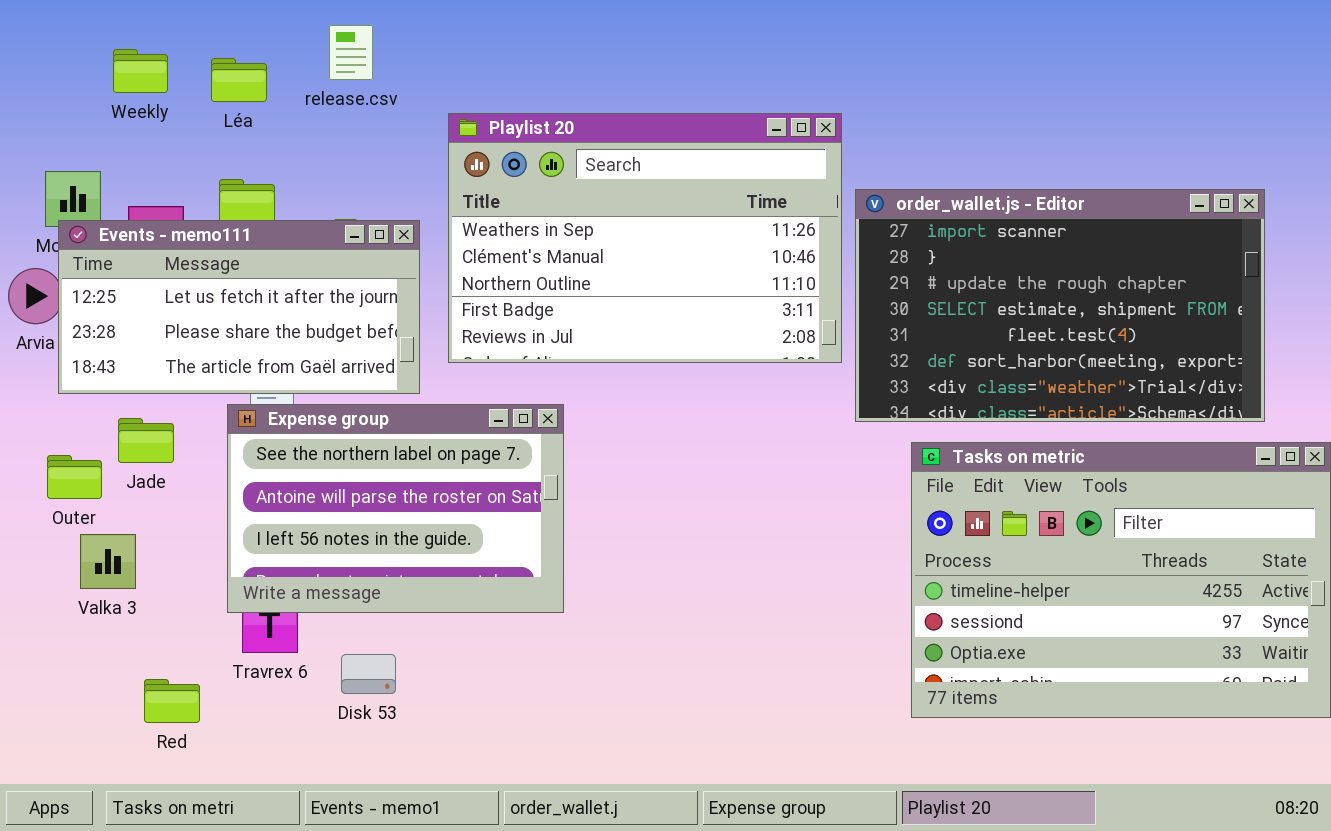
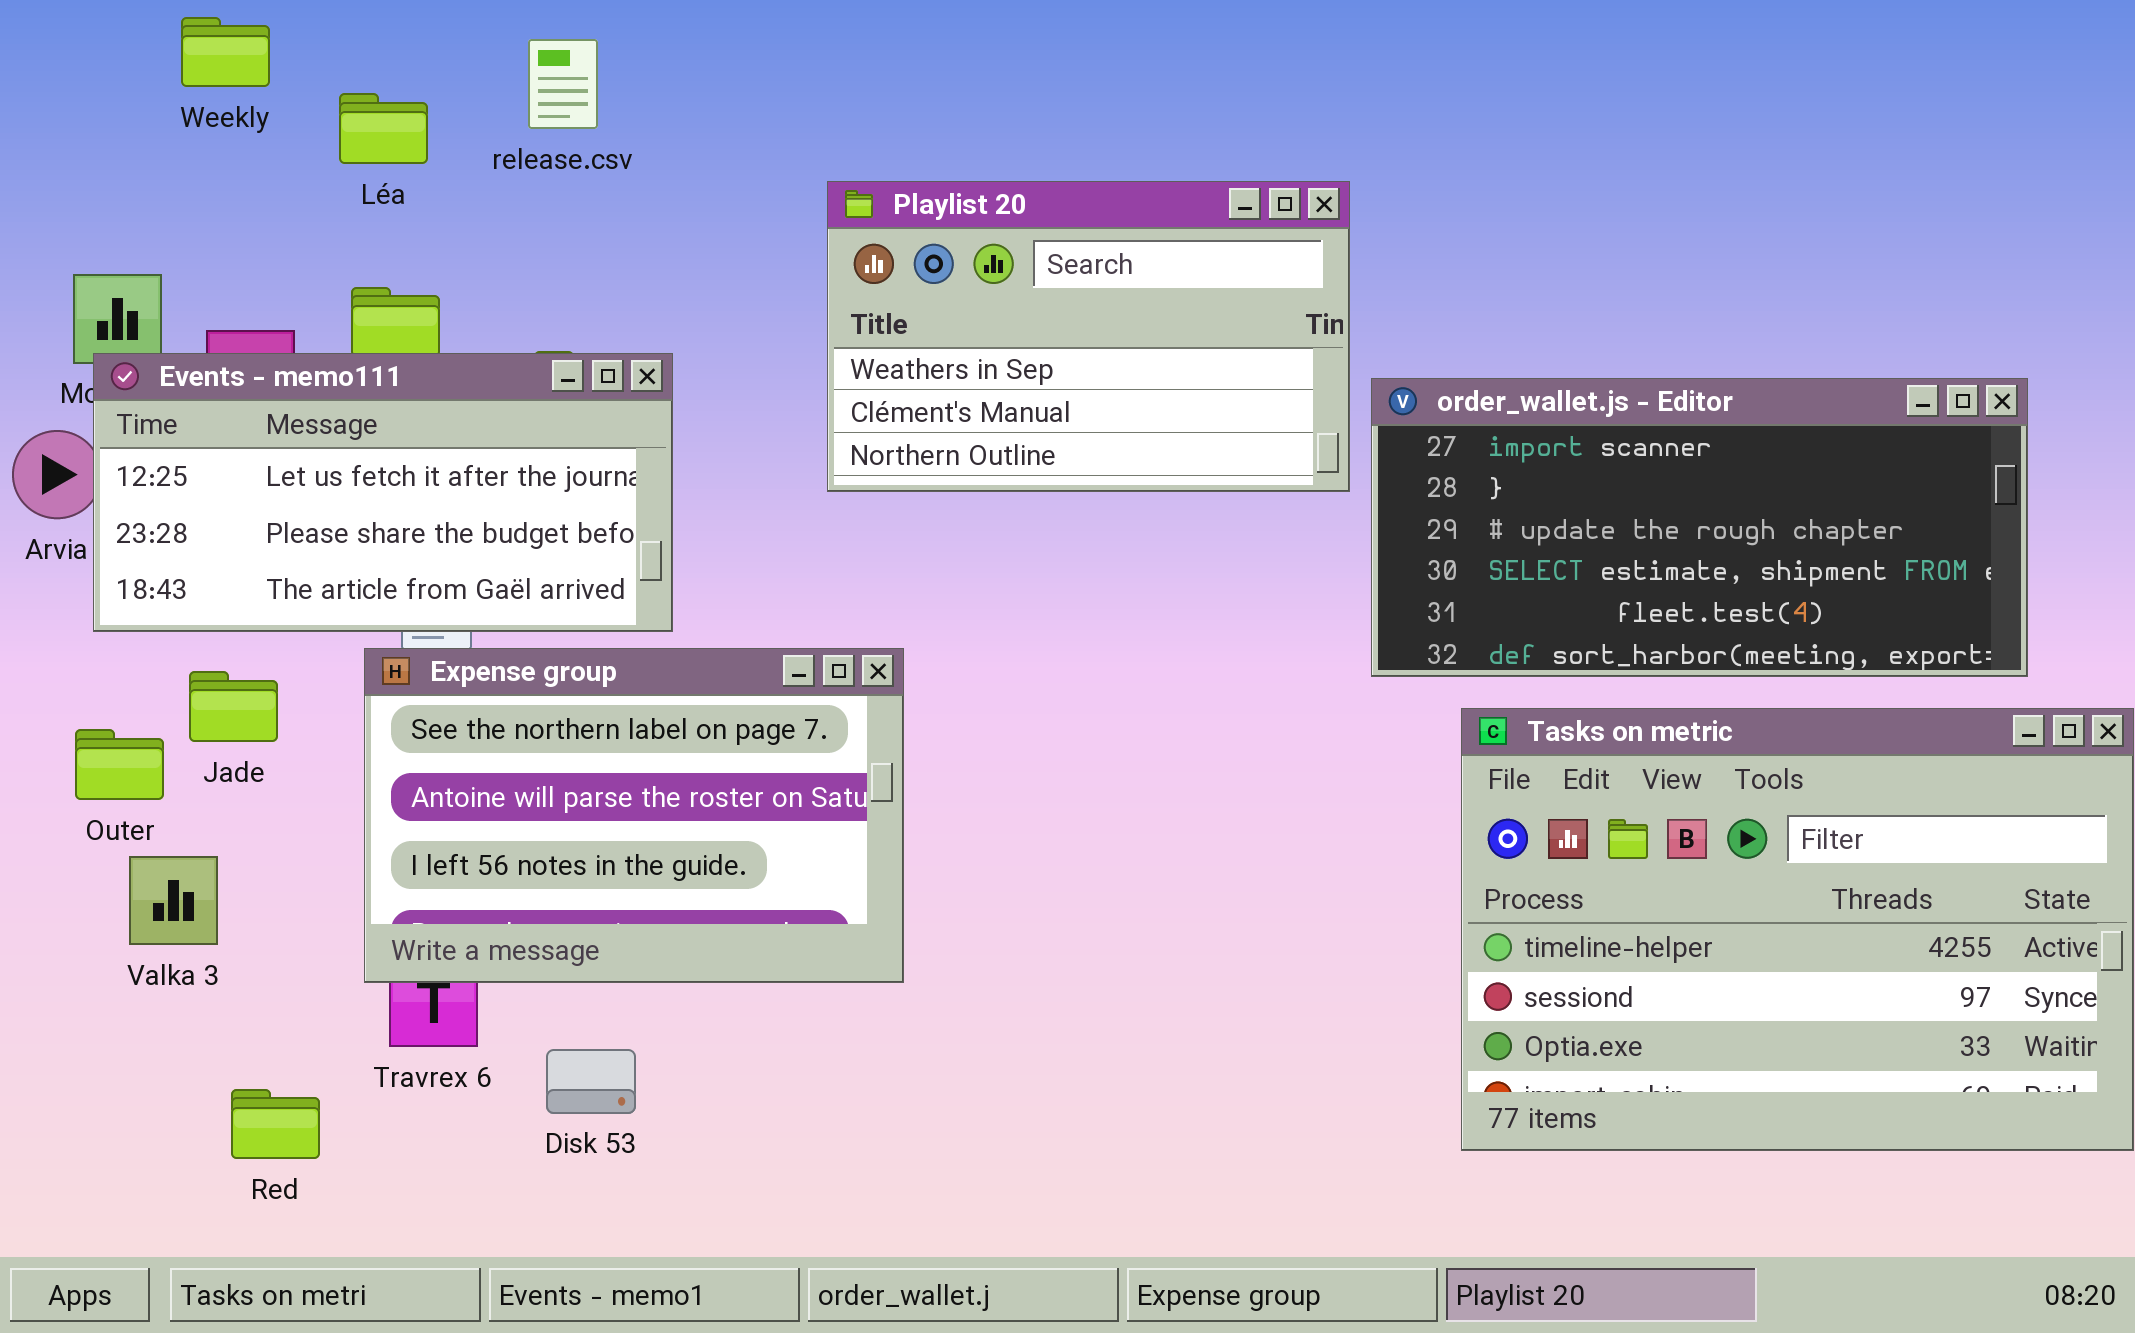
Weekly: [113,49,168,93] -> [181,17,270,87], moved
Playlist 20: [448,113,842,363] -> [827,181,1350,492], resized
order_wallet.js - Editor: [855,189,1265,422] -> [1371,378,2028,677], resized

